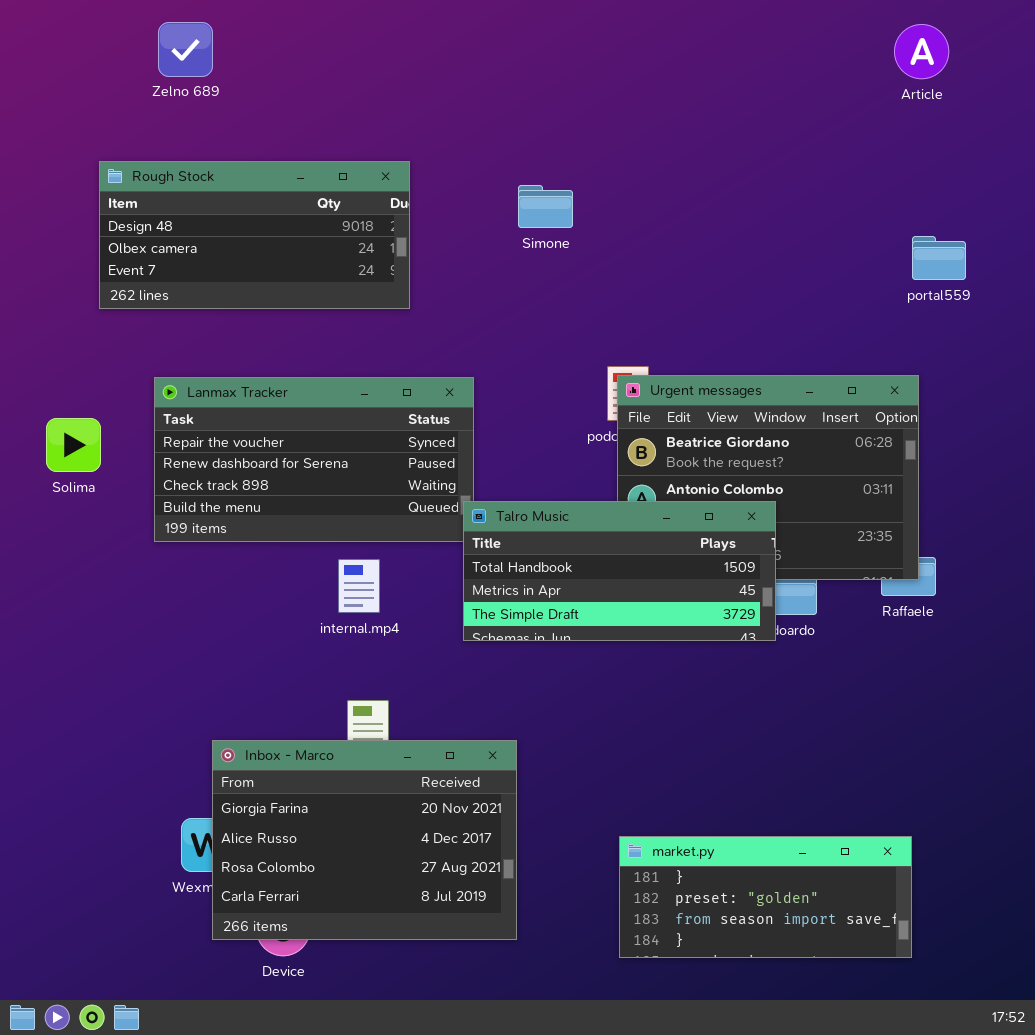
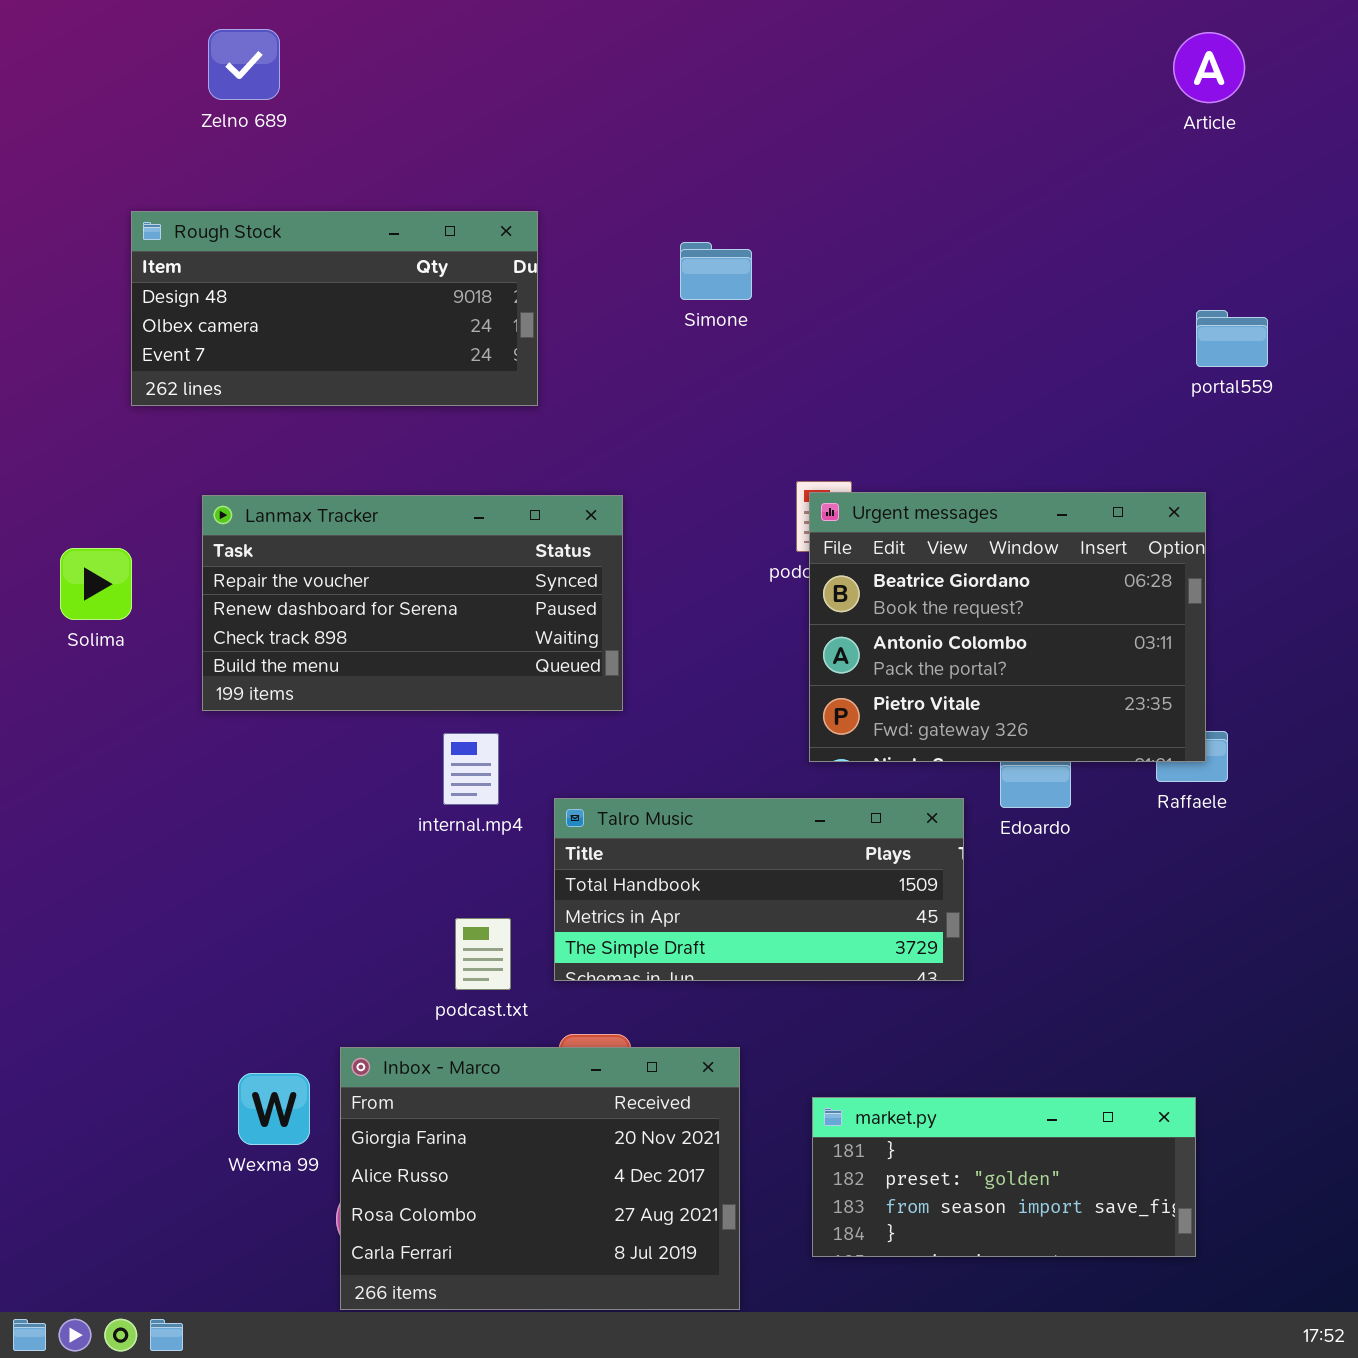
Talro Music: [463,501,776,641] -> [554,798,964,981], moved
Inbox - Marco: [212,740,517,940] -> [340,1047,740,1310], moved

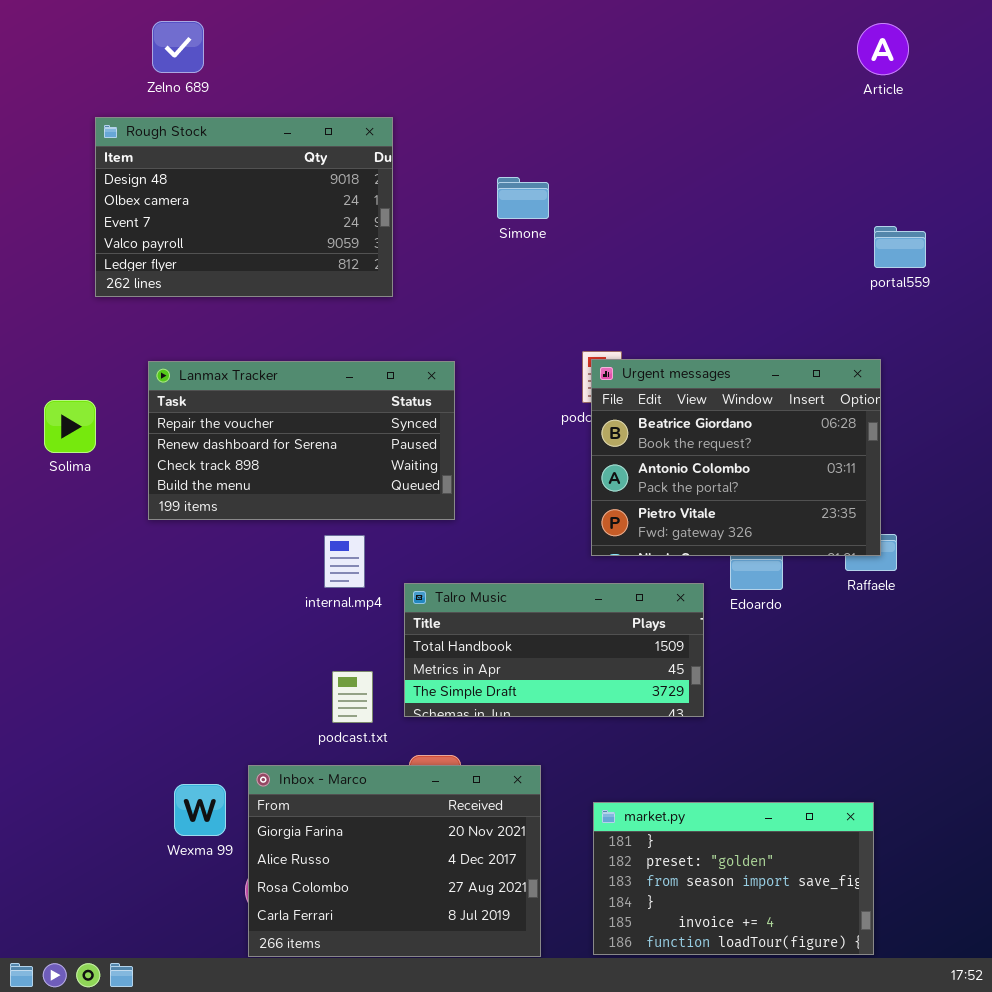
Rough Stock: [131,211,538,406] -> [95,117,393,297], resized
market.py: [812,1097,1196,1257] -> [593,802,874,955], resized

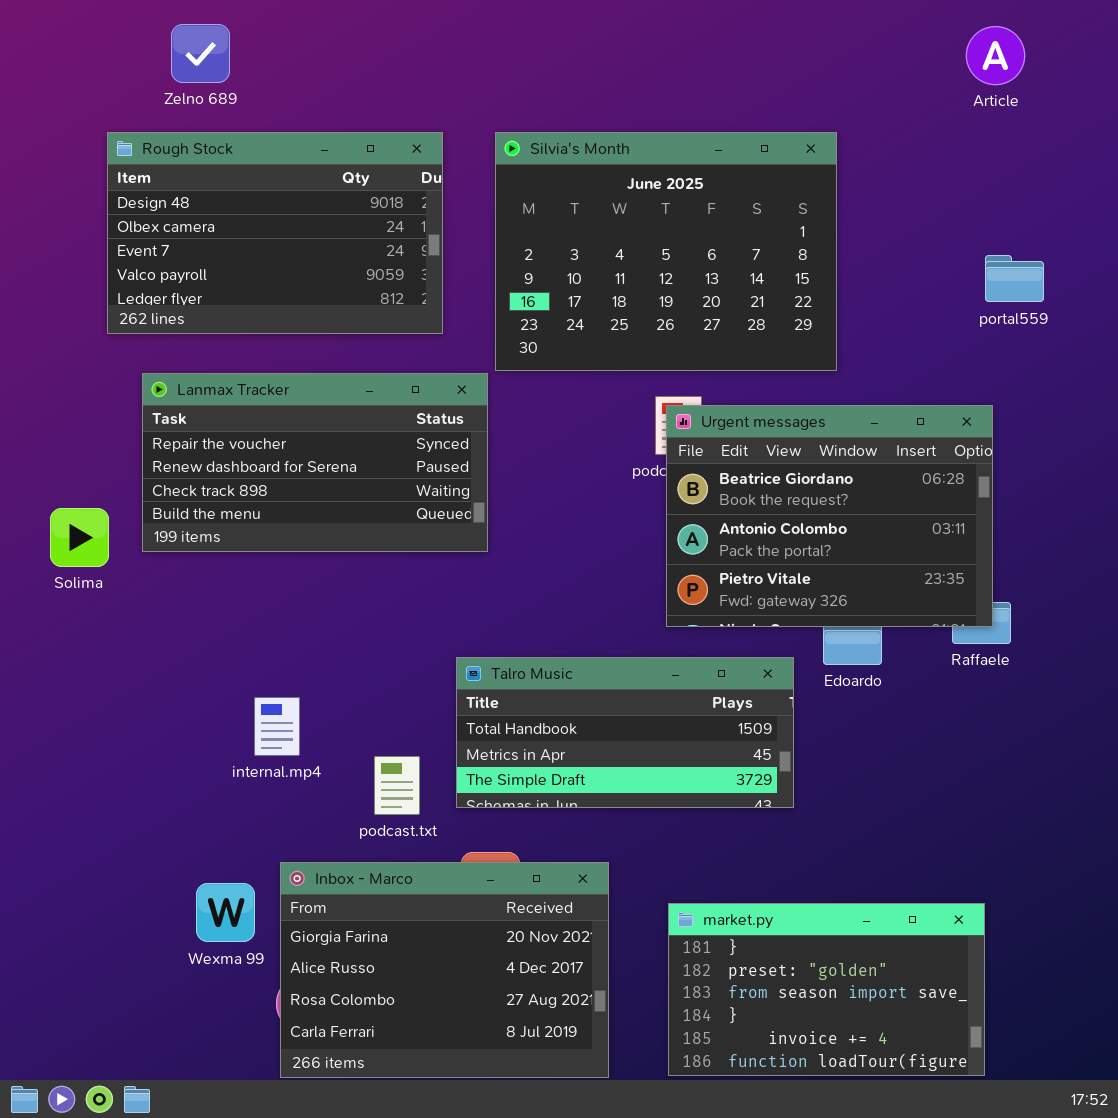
Silvia's Month: none -> [495,132,837,371], opened
Lanmax Tracker: [148,361,455,520] -> [142,373,488,552], moved
Solima: [44,400,96,453] -> [50,508,109,567], moved
internal.mp4: [324,535,365,588] -> [254,697,300,756], moved

